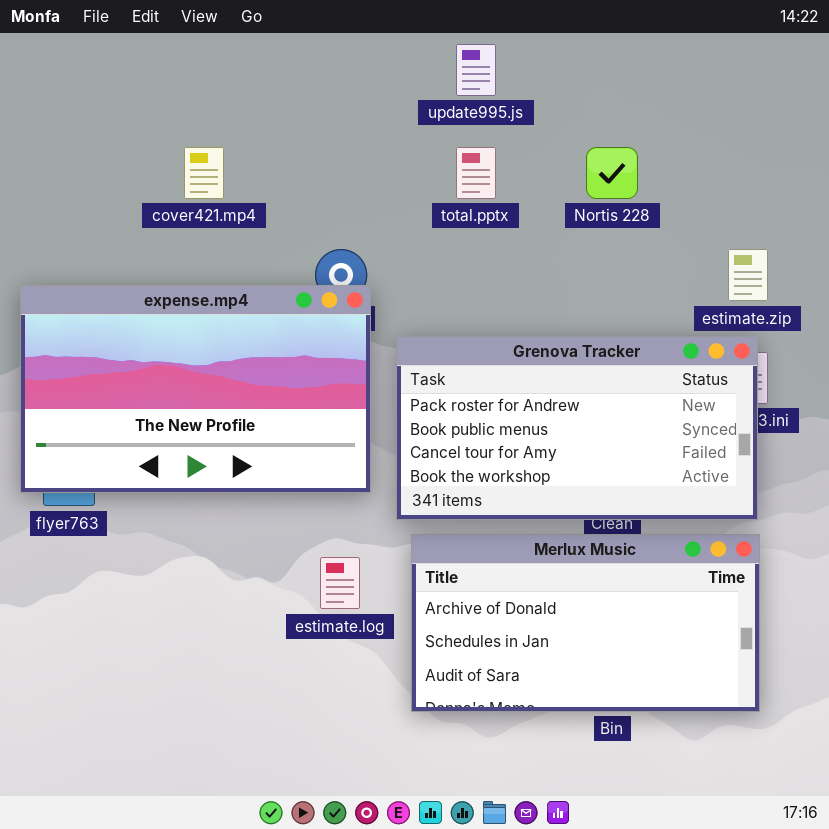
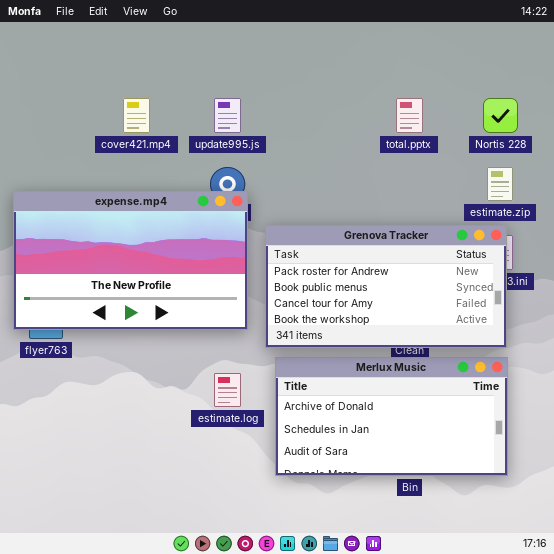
update995.js: [456,44,496,96] -> [214,98,241,133], moved
total.pptx: [456,147,496,199] -> [396,98,423,133], moved
Nortis 228: [586,147,638,199] -> [483,98,518,133], moved

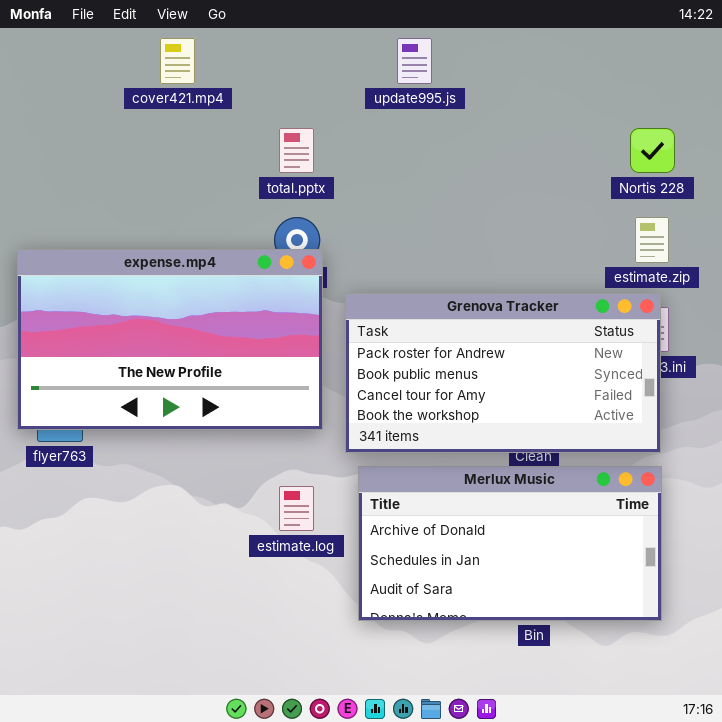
cover421.mp4: [123,98,150,133] -> [160,38,195,84], moved
update995.js: [214,98,241,133] -> [397,38,432,84], moved
total.pptx: [396,98,423,133] -> [279,128,314,173], moved

